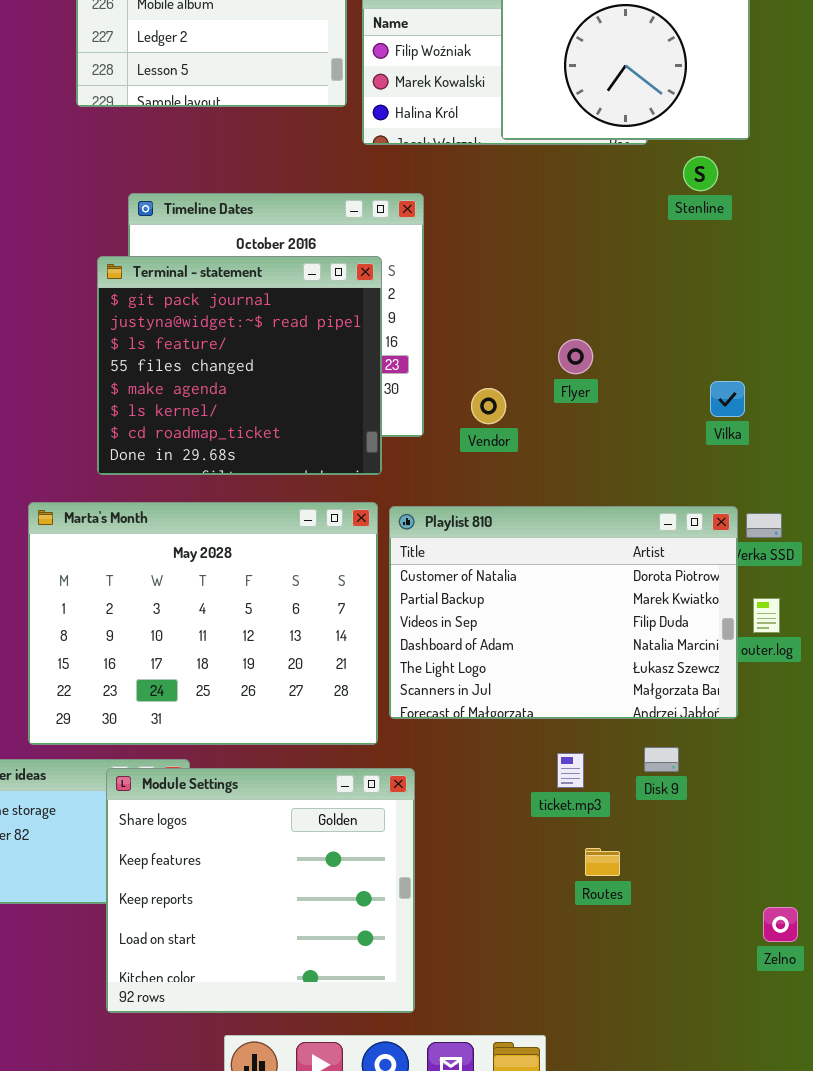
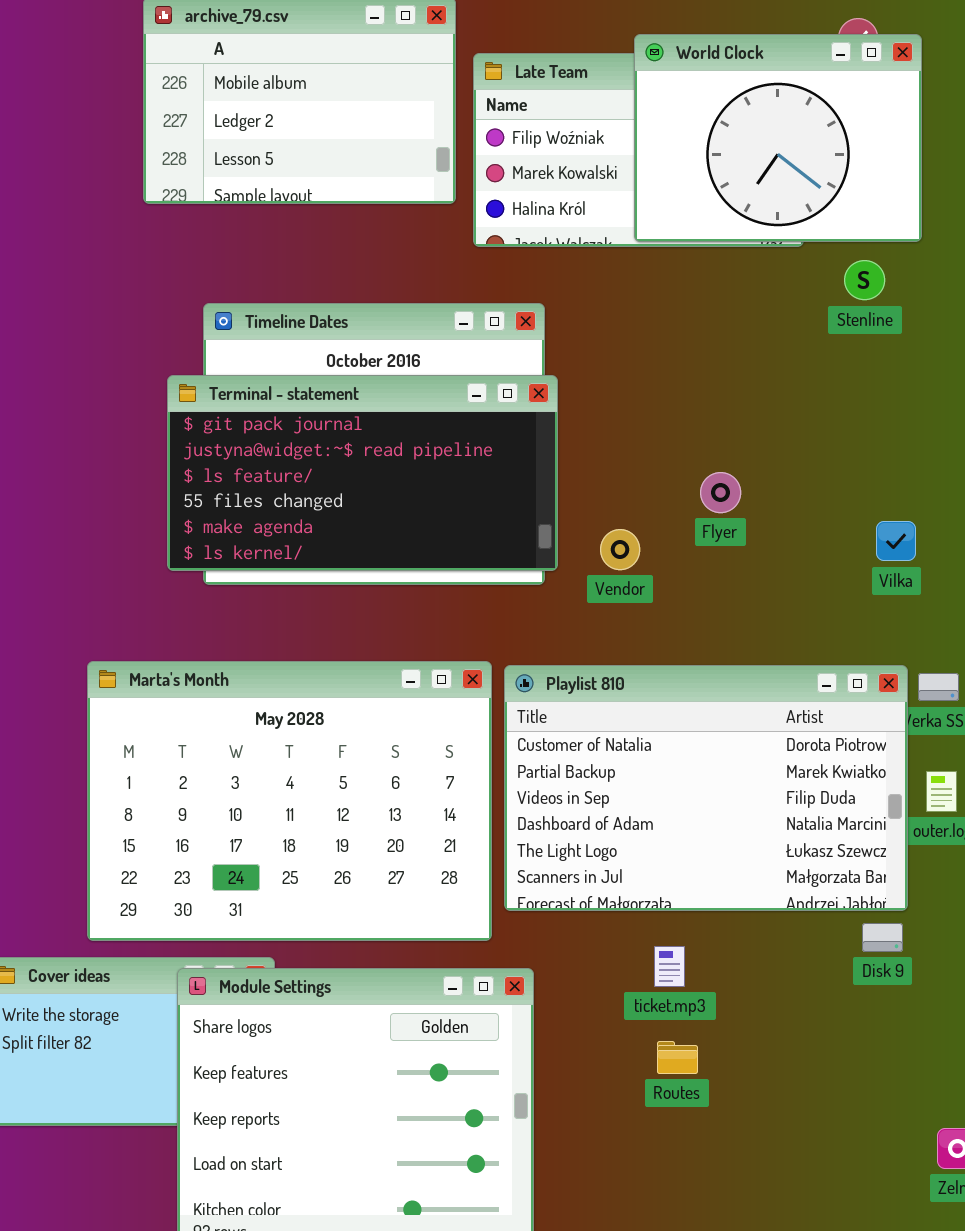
Terminal - statement: [97,256,382,475] -> [167,375,558,571], resized
Disk 9: [644,747,679,772] -> [862,923,903,952], moved
ticket.mp3: [557,753,584,788] -> [654,946,685,987], moved
Routes: [585,848,620,876] -> [657,1041,698,1074], moved

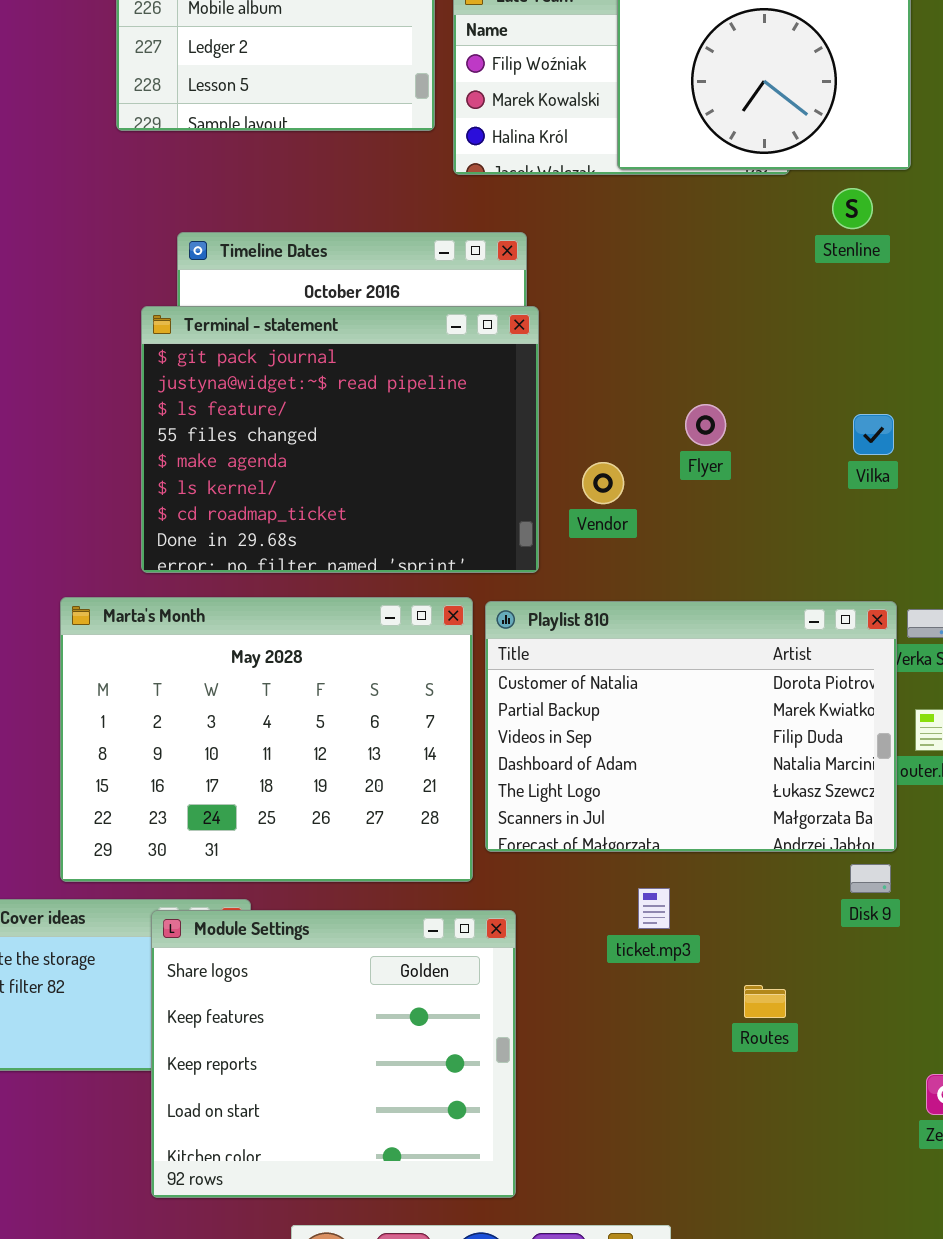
Terminal - statement: [167,375,558,571] -> [141,306,539,573], resized
Vilka: [876,521,916,561] -> [853,414,894,455], moved
Routes: [657,1041,698,1074] -> [744,985,786,1018], moved

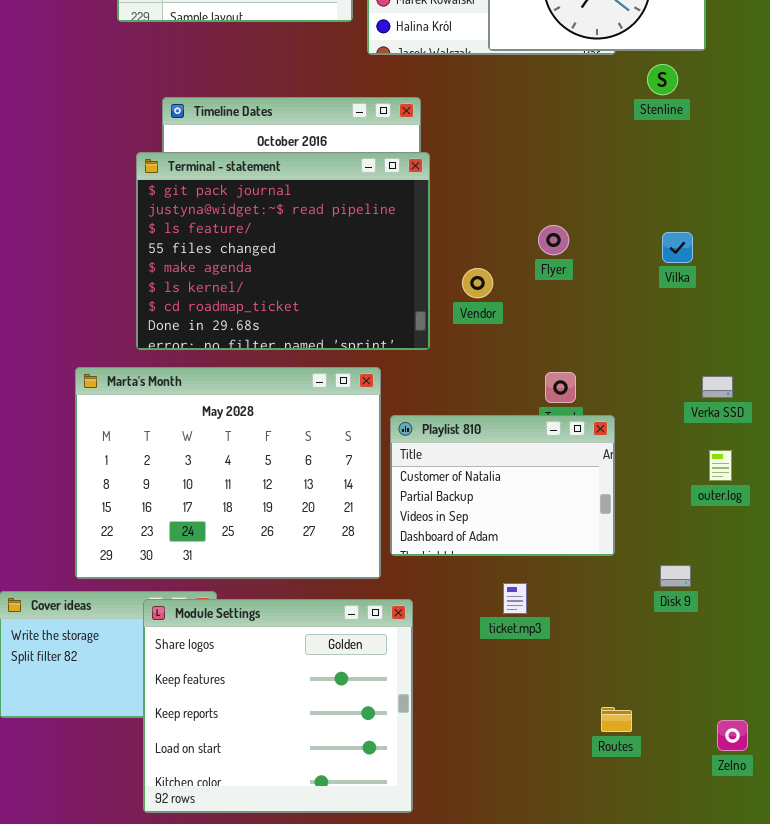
Playlist 810: [485,601,897,852] -> [390,415,615,556], resized
Routes: [744,985,786,1018] -> [601,707,632,732], moved

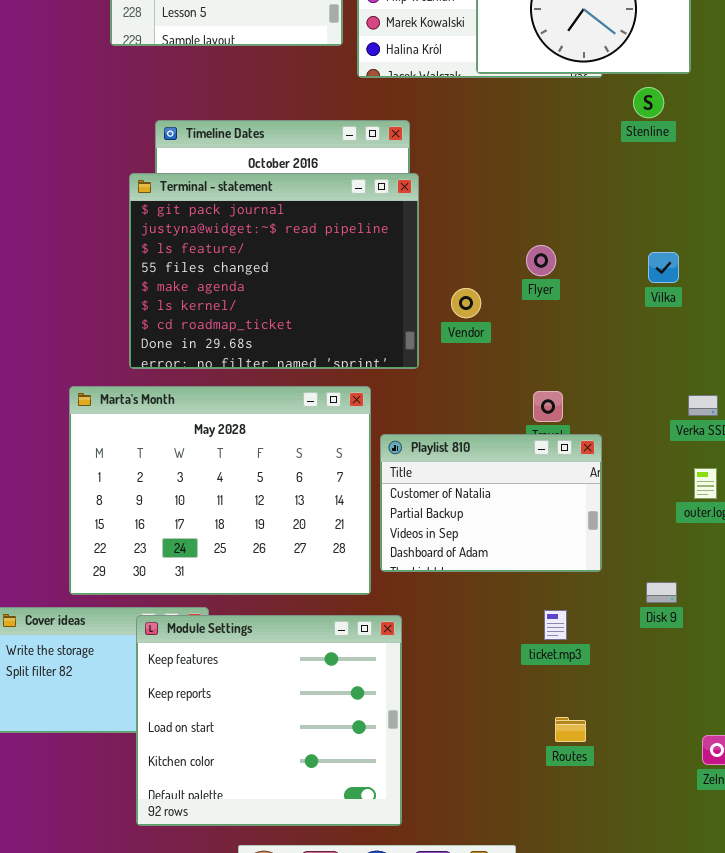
ticket.mp3: [503,583,527,614] -> [544,610,567,640], moved
Module Settings: [143,599,413,813] -> [136,615,402,826], scrolled down 1 row
Routes: [601,707,632,732] -> [555,717,586,742], moved

